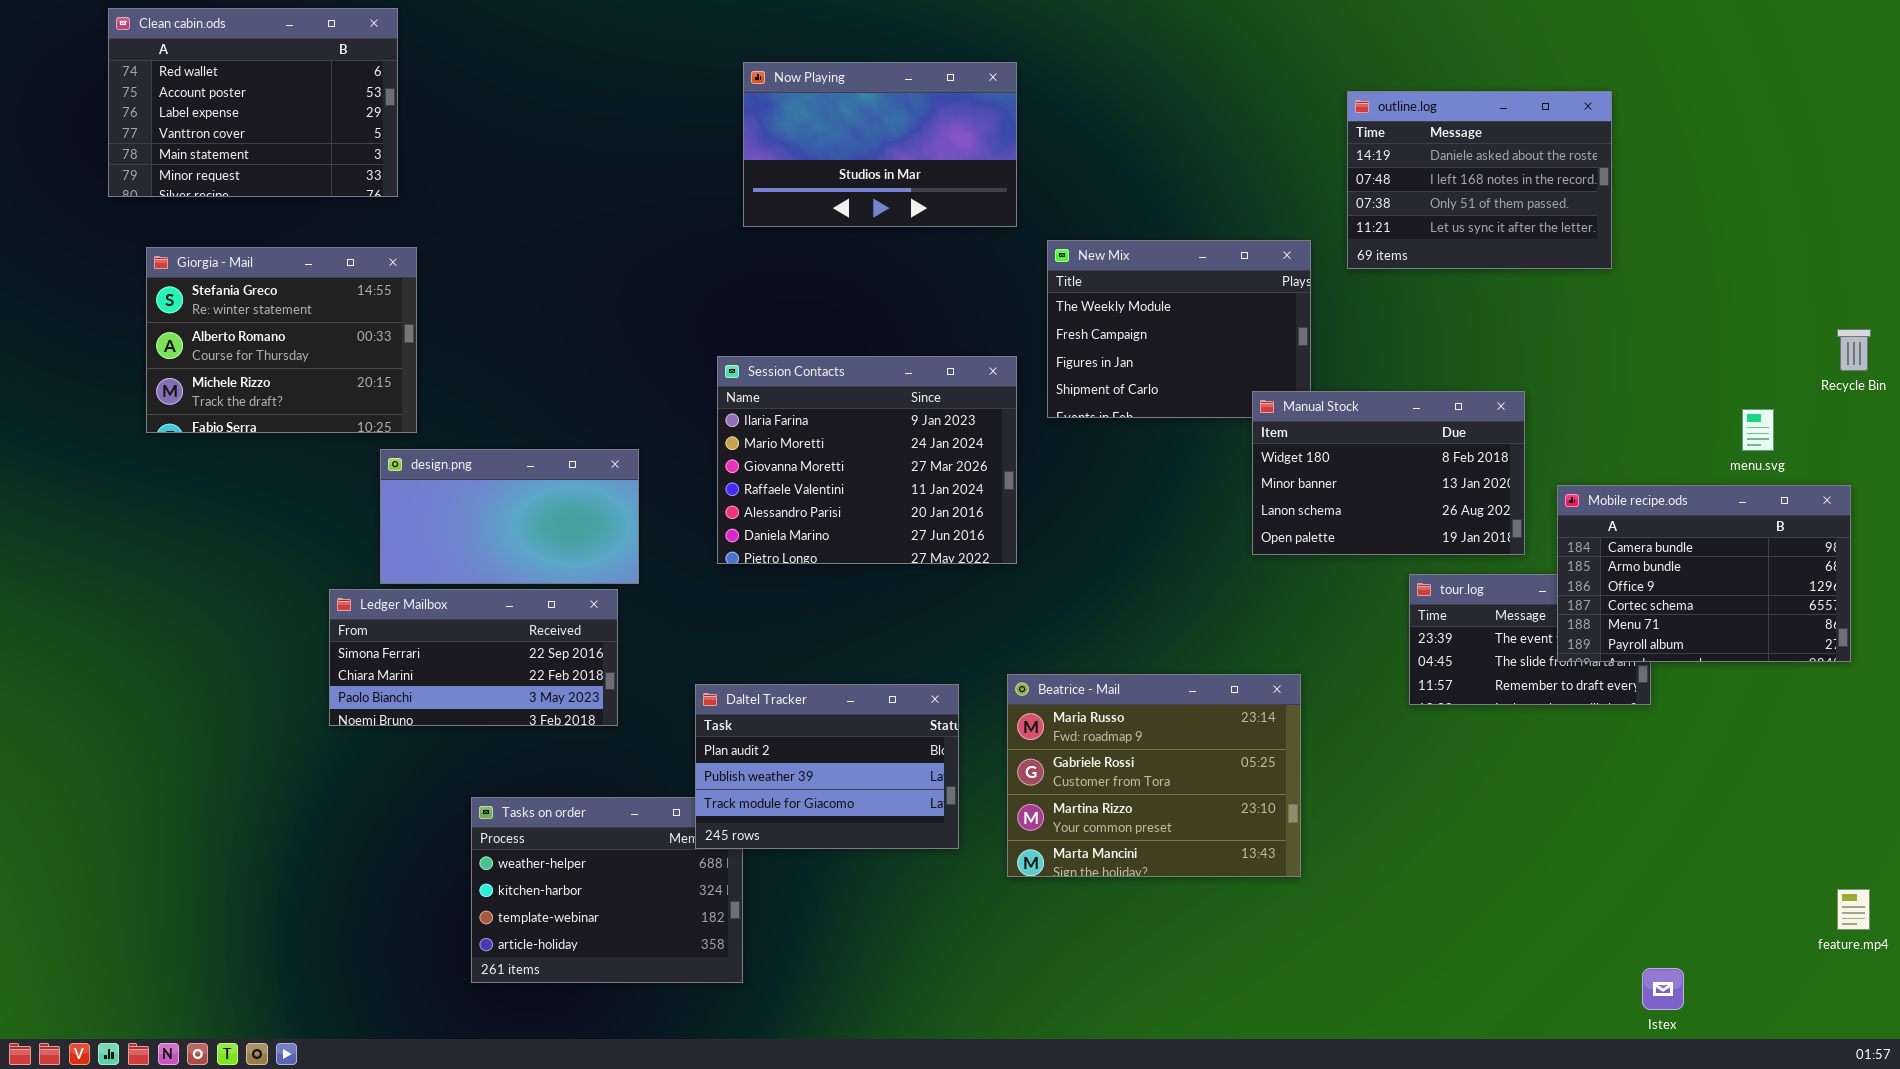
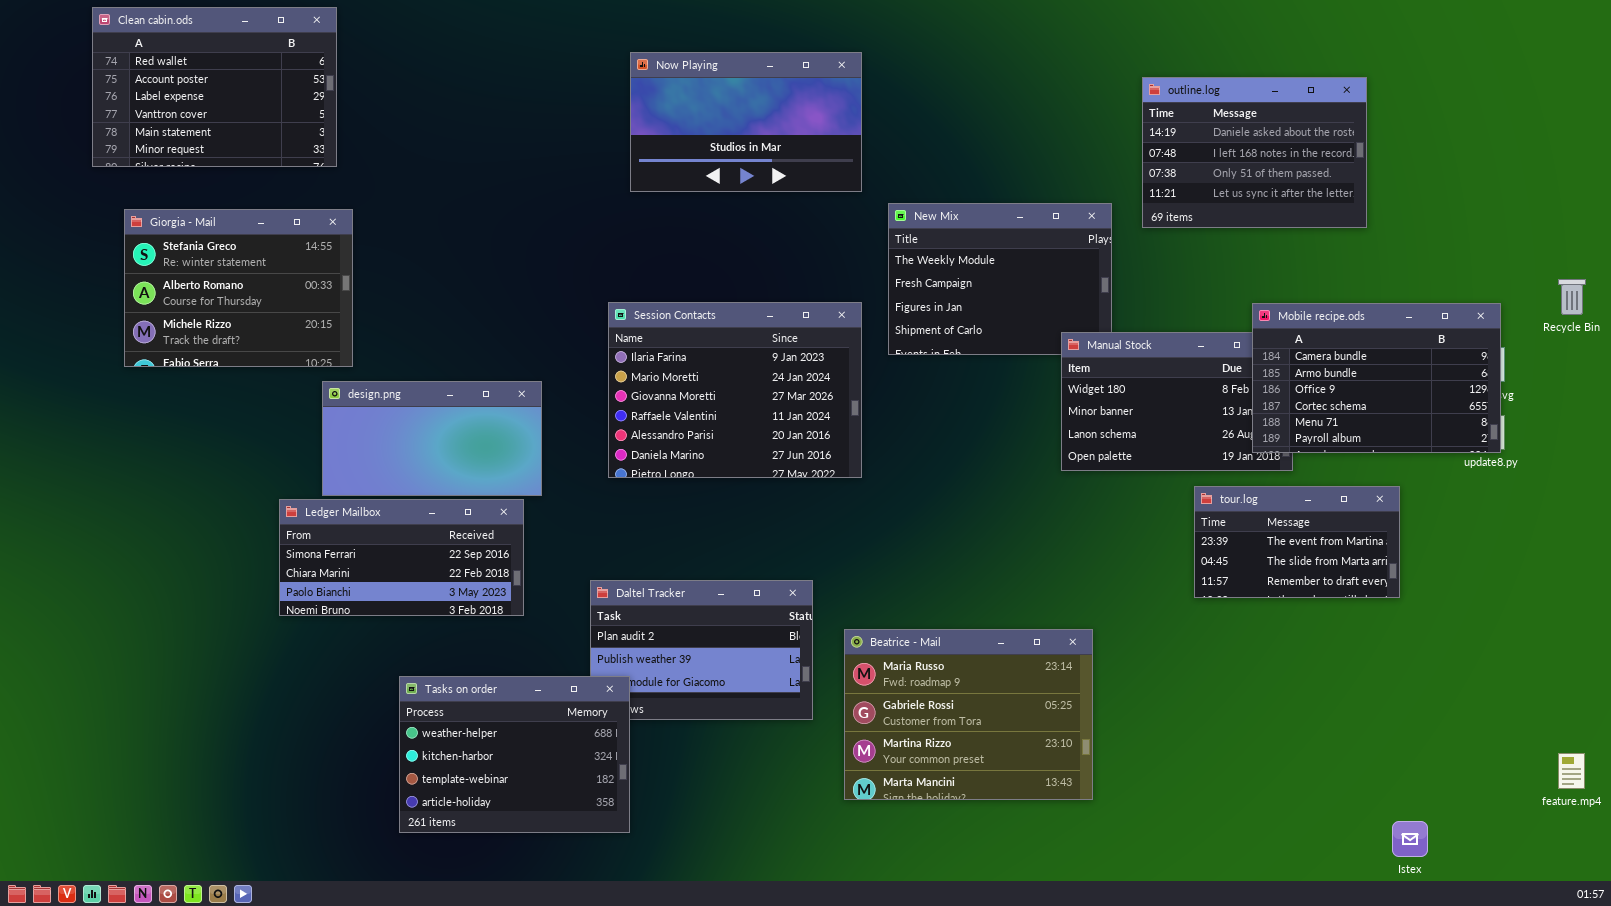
Mobile recipe.ods: [1557,485,1851,662] -> [1252,303,1501,453], moved
Beatrice - Mail: [1007,674,1301,877] -> [844,629,1093,800], moved
Tasks on order: [471,797,743,983] -> [399,676,630,833], raised

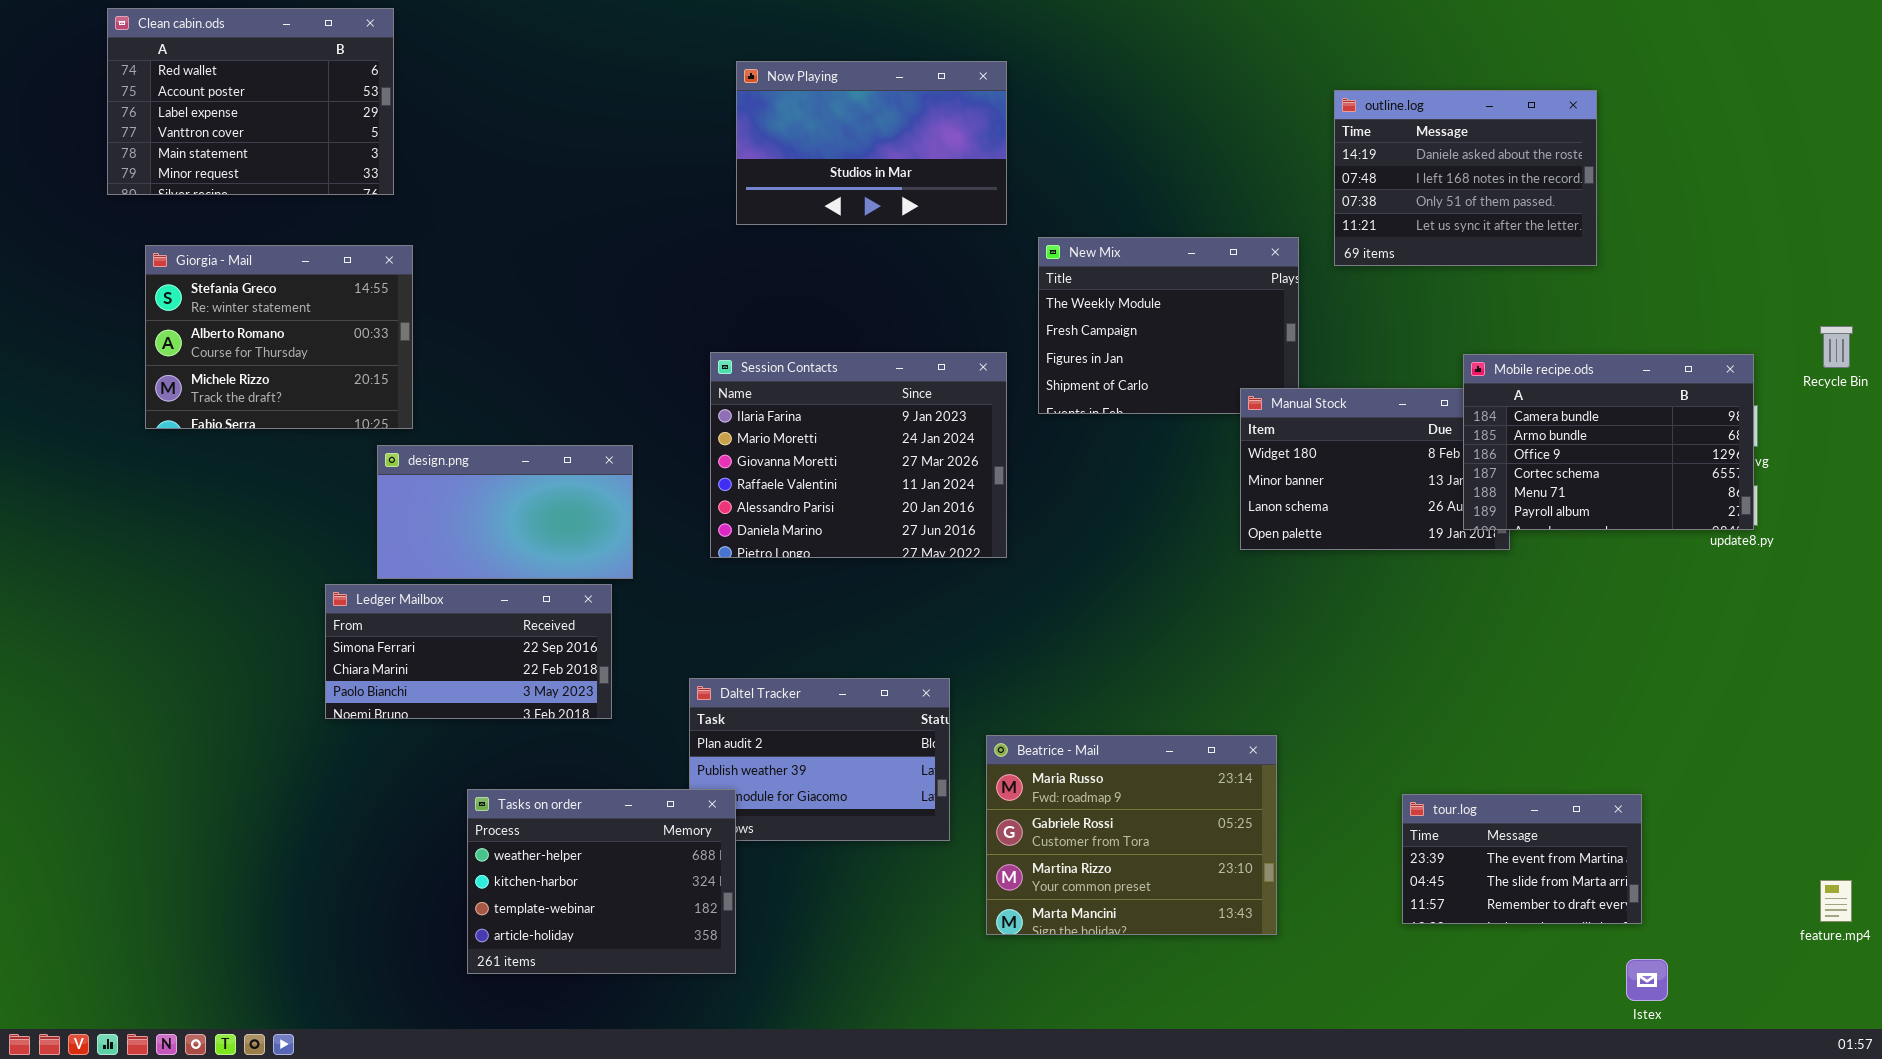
tour.log: [1194,486,1400,598] -> [1402,794,1642,924], moved

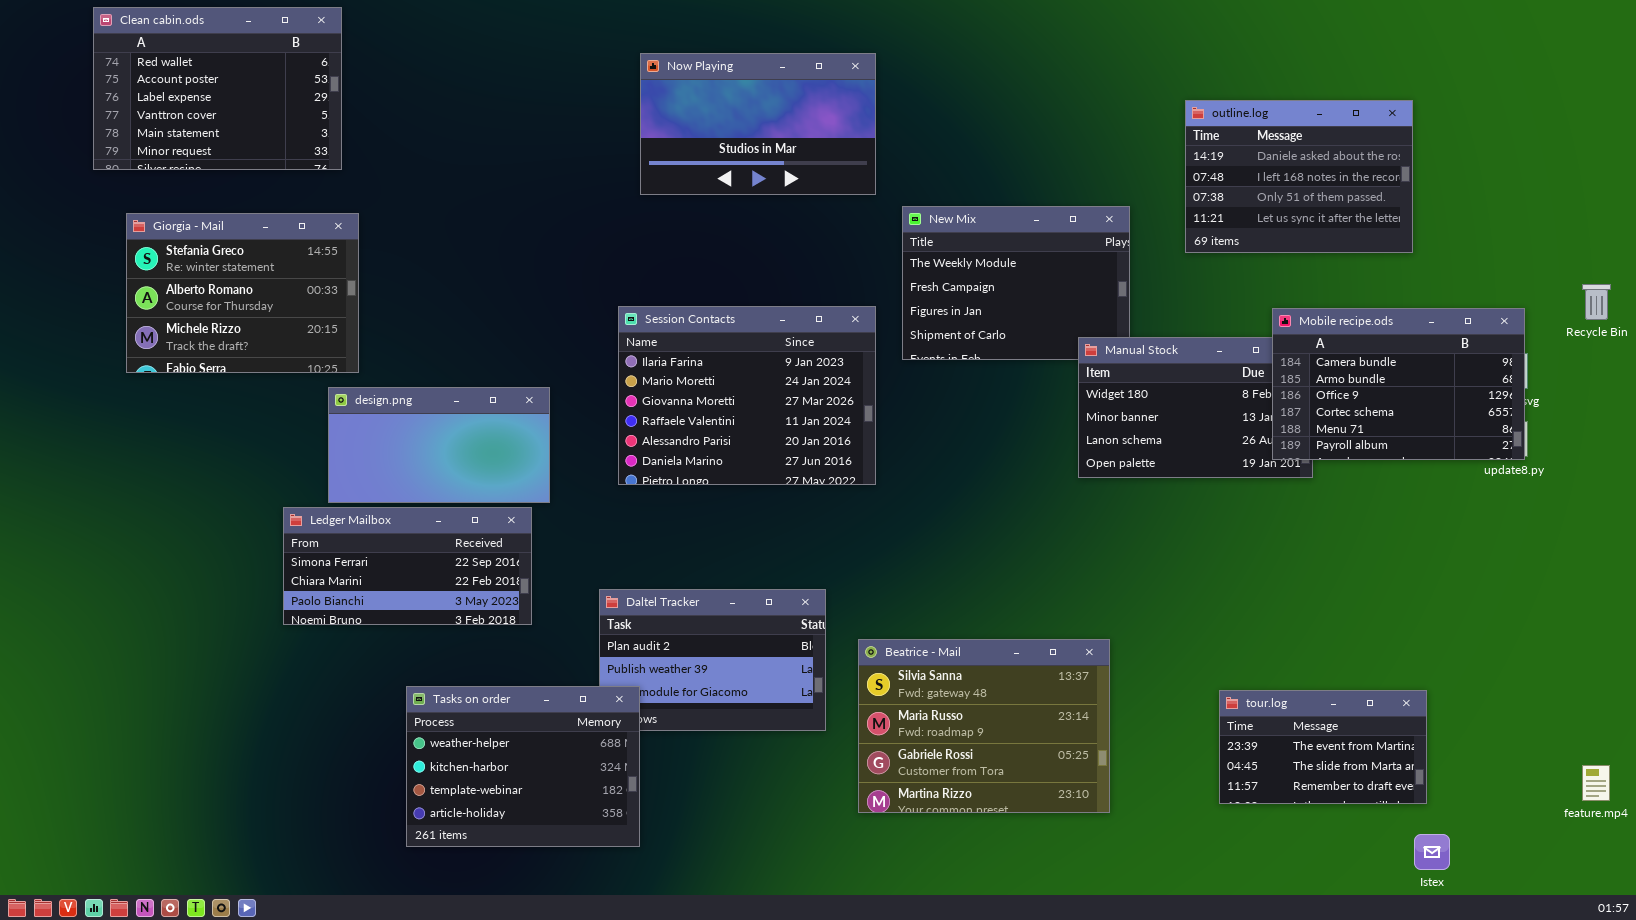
outline.log: [1334,90,1597,266] -> [1185,100,1413,253], moved
Beatrice - Mail: [986,735,1277,935] -> [858,639,1110,813], scrolled up 1 row

